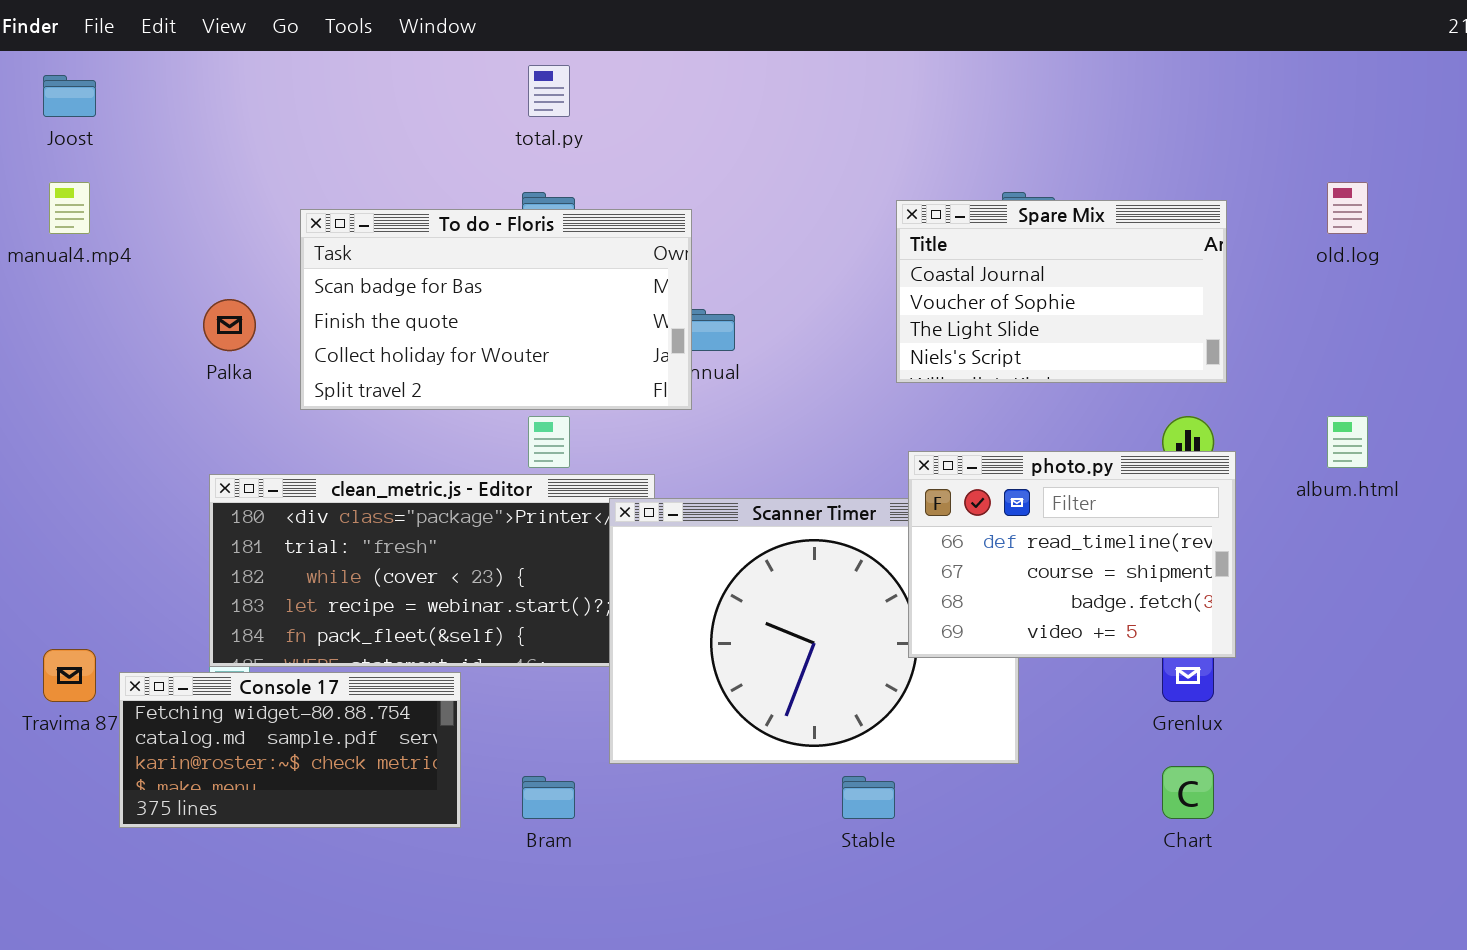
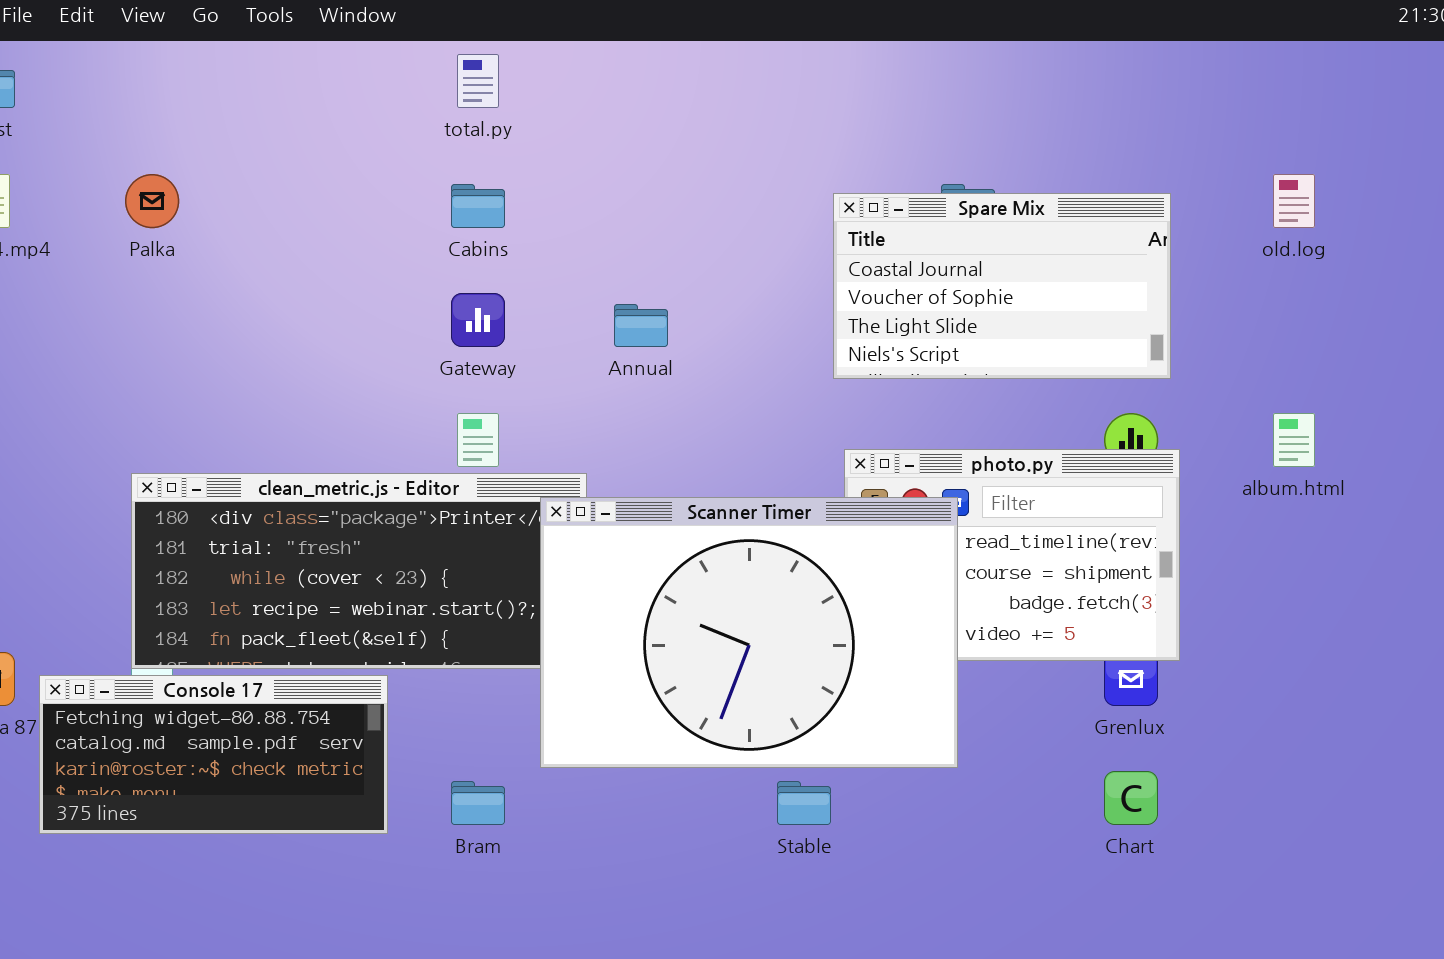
To do - Floris: [300,209,692,410] -> none, closed
Palka: [203,299,256,351] -> [125,174,179,228], moved
Scanner Timer: [609,498,1019,764] -> [540,497,958,768], raised

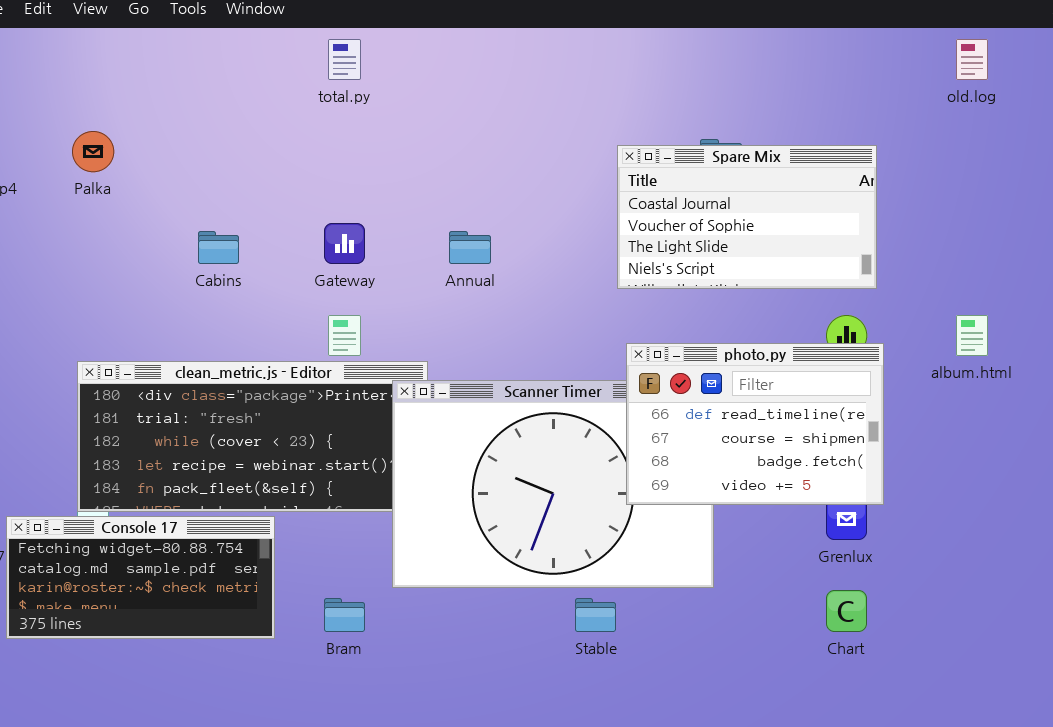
old.log: [1273,174,1315,228] -> [956,39,988,80], moved
Cabins: [451,184,505,228] -> [198,231,239,264], moved
photo.py: [844,449,1180,661] -> [626,343,884,505], raised

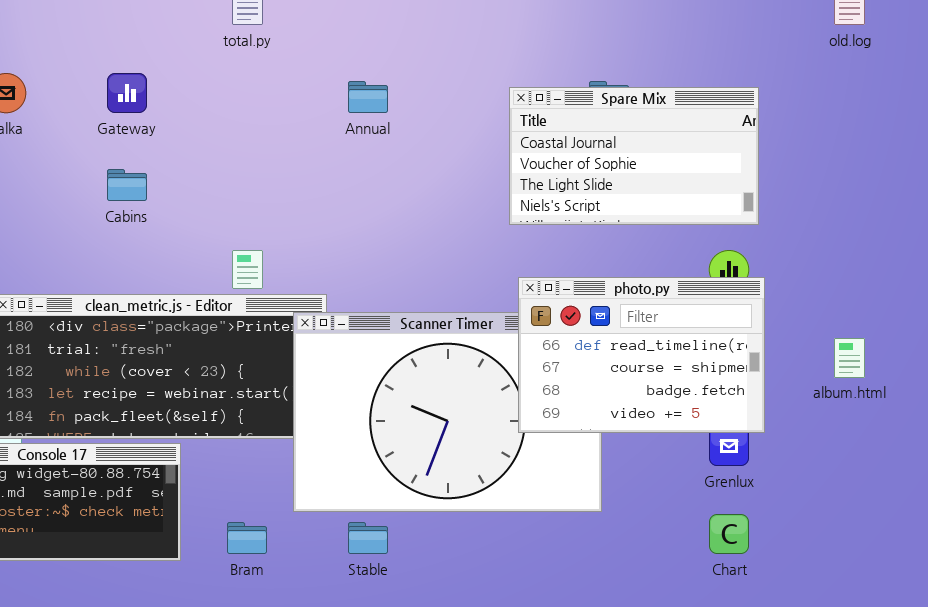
Gateway: [324,223,365,264] -> [107,73,147,113], moved
Annual: [449,231,491,264] -> [348,81,388,113], moved
album.html: [956,315,988,356] -> [834,338,865,378], moved
Stable: [575,598,616,632] -> [348,522,388,554], moved

